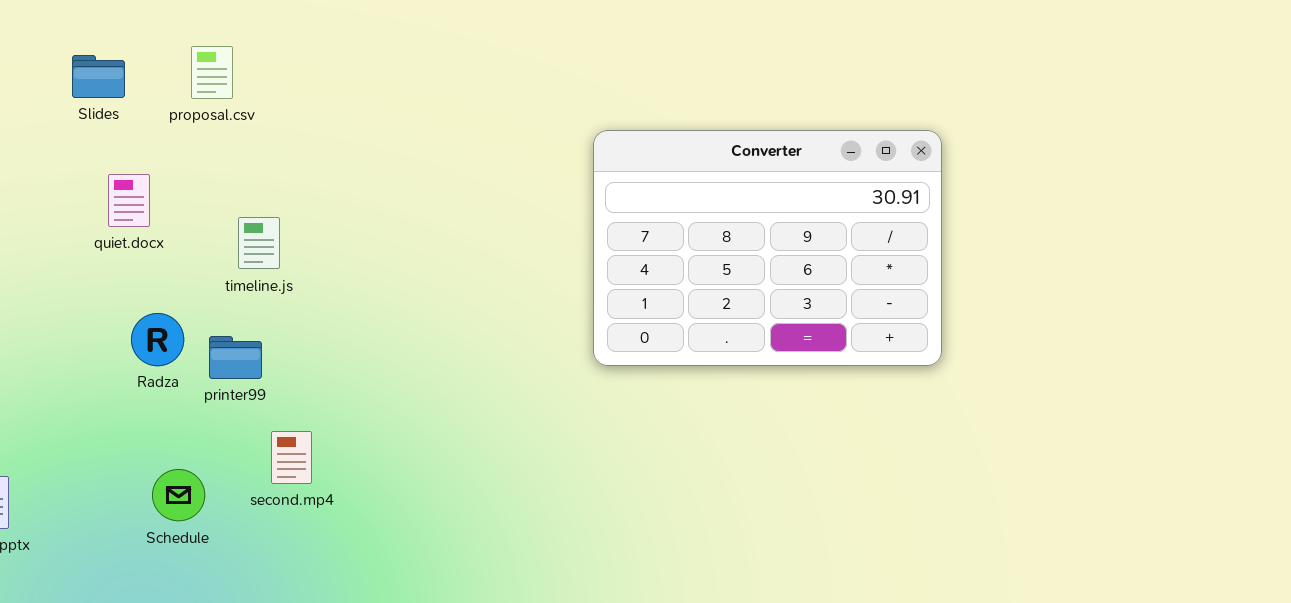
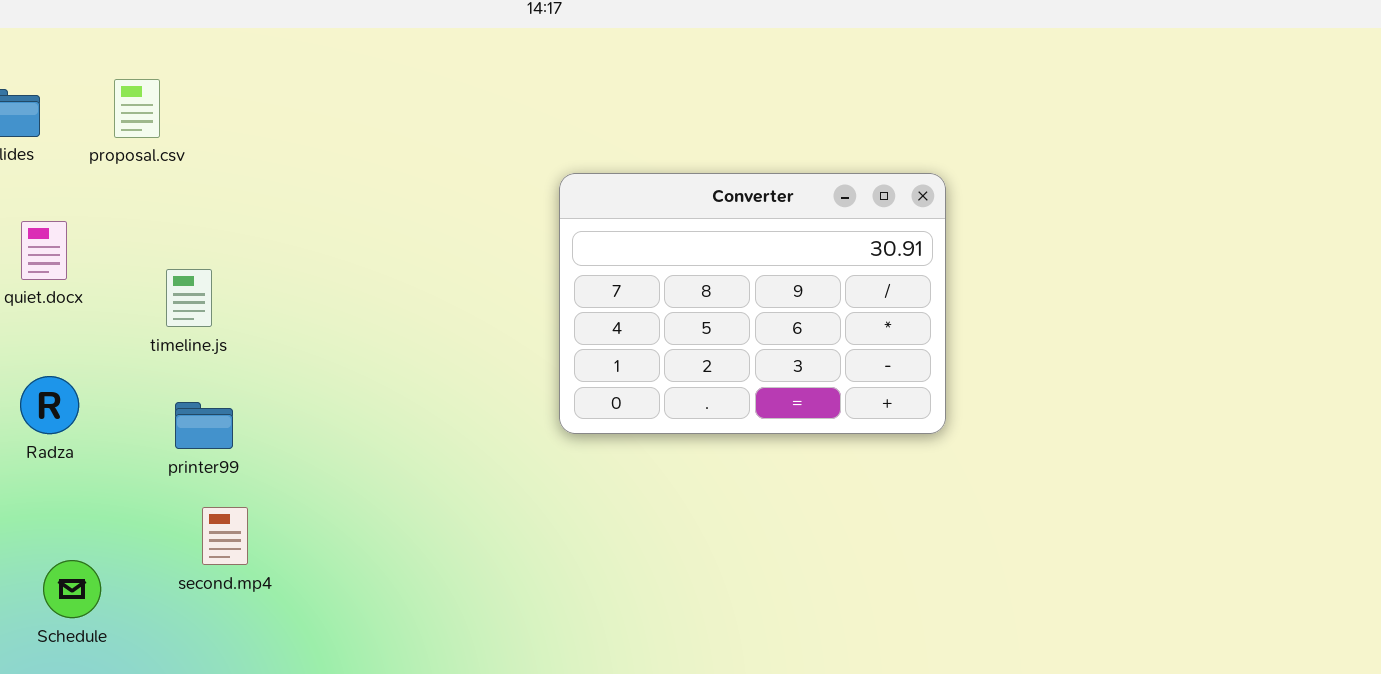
Radza: [131,313,184,366] -> [20,376,79,434], moved
printer99: [209,336,262,379] -> [175,402,233,449], moved
Schedule: [152,469,205,521] -> [43,560,101,618], moved

